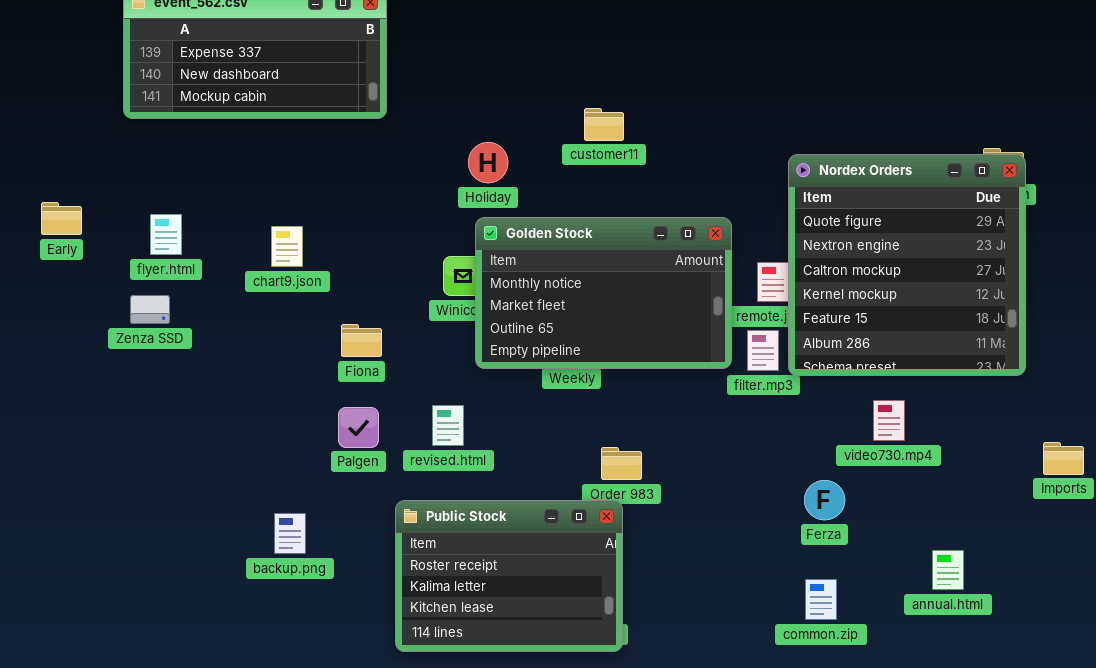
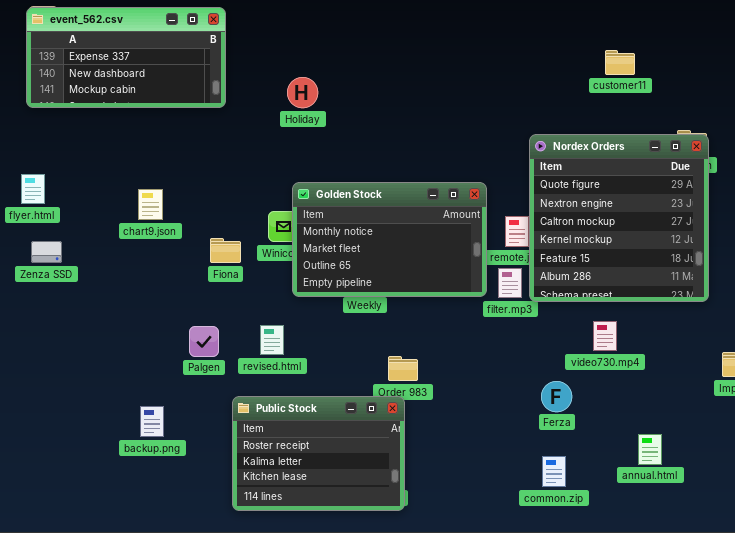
customer11: [584,108,624,141] -> [605,50,635,75], moved
Holiday: [468,142,508,183] -> [287,77,318,108], moved
flyer.html: [150,214,182,255] -> [21,174,45,204], moved
Fiona: [341,324,382,357] -> [210,238,241,263], moved

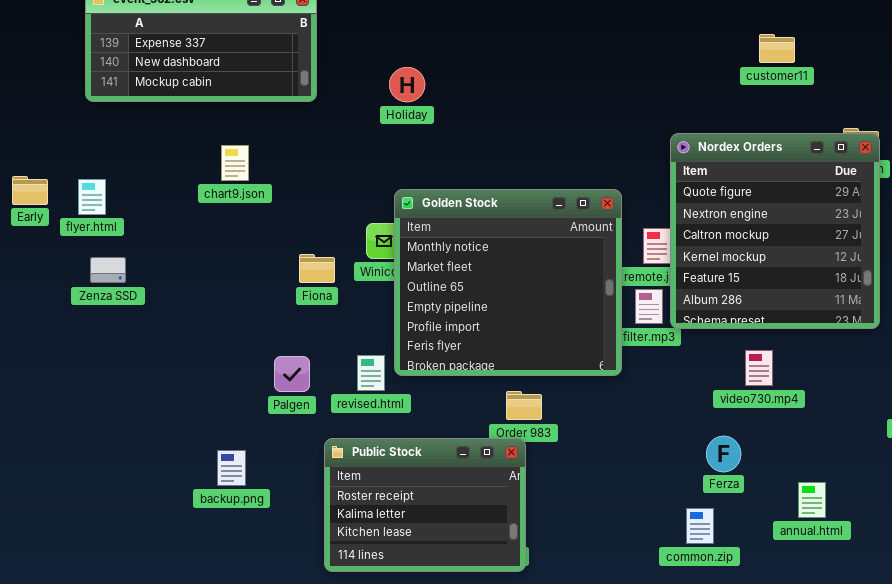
Golden Stock: [292,182,487,297] -> [394,189,622,376], resized
chart9.json: [138,189,163,220] -> [221,145,249,181], moved
Ferza: [541,381,572,412] -> [706,436,741,472], moved

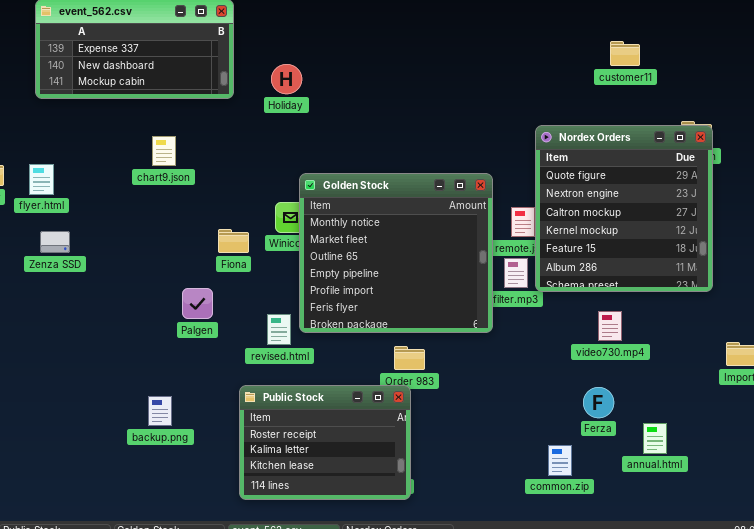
Holiday: [389,67,425,102] -> [271,64,302,94], moved
Palgen: [274,356,310,392] -> [182,288,213,319], moved
Ferza: [706,436,741,472] -> [583,387,614,418], moved

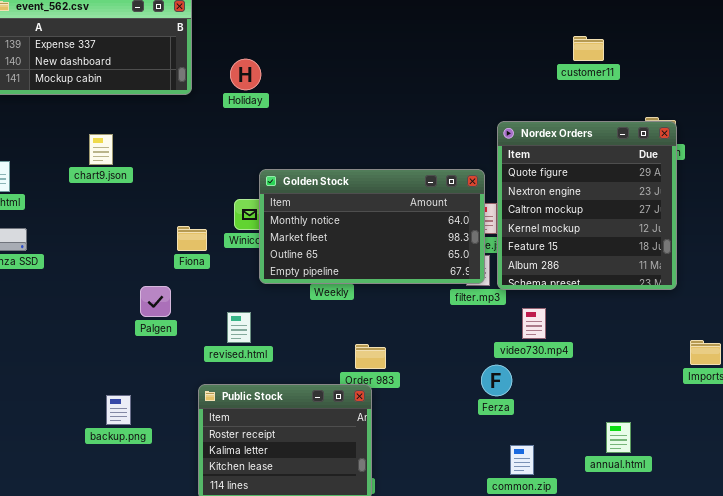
chart9.json: [152,136,176,166] -> [89,134,113,165], moved
Golden Stock: [299,173,493,333] -> [259,169,485,284], resized
video730.mp4: [598,311,622,341] -> [522,308,546,339], moved
Ferza: [583,387,614,418] -> [481,365,512,396], moved

